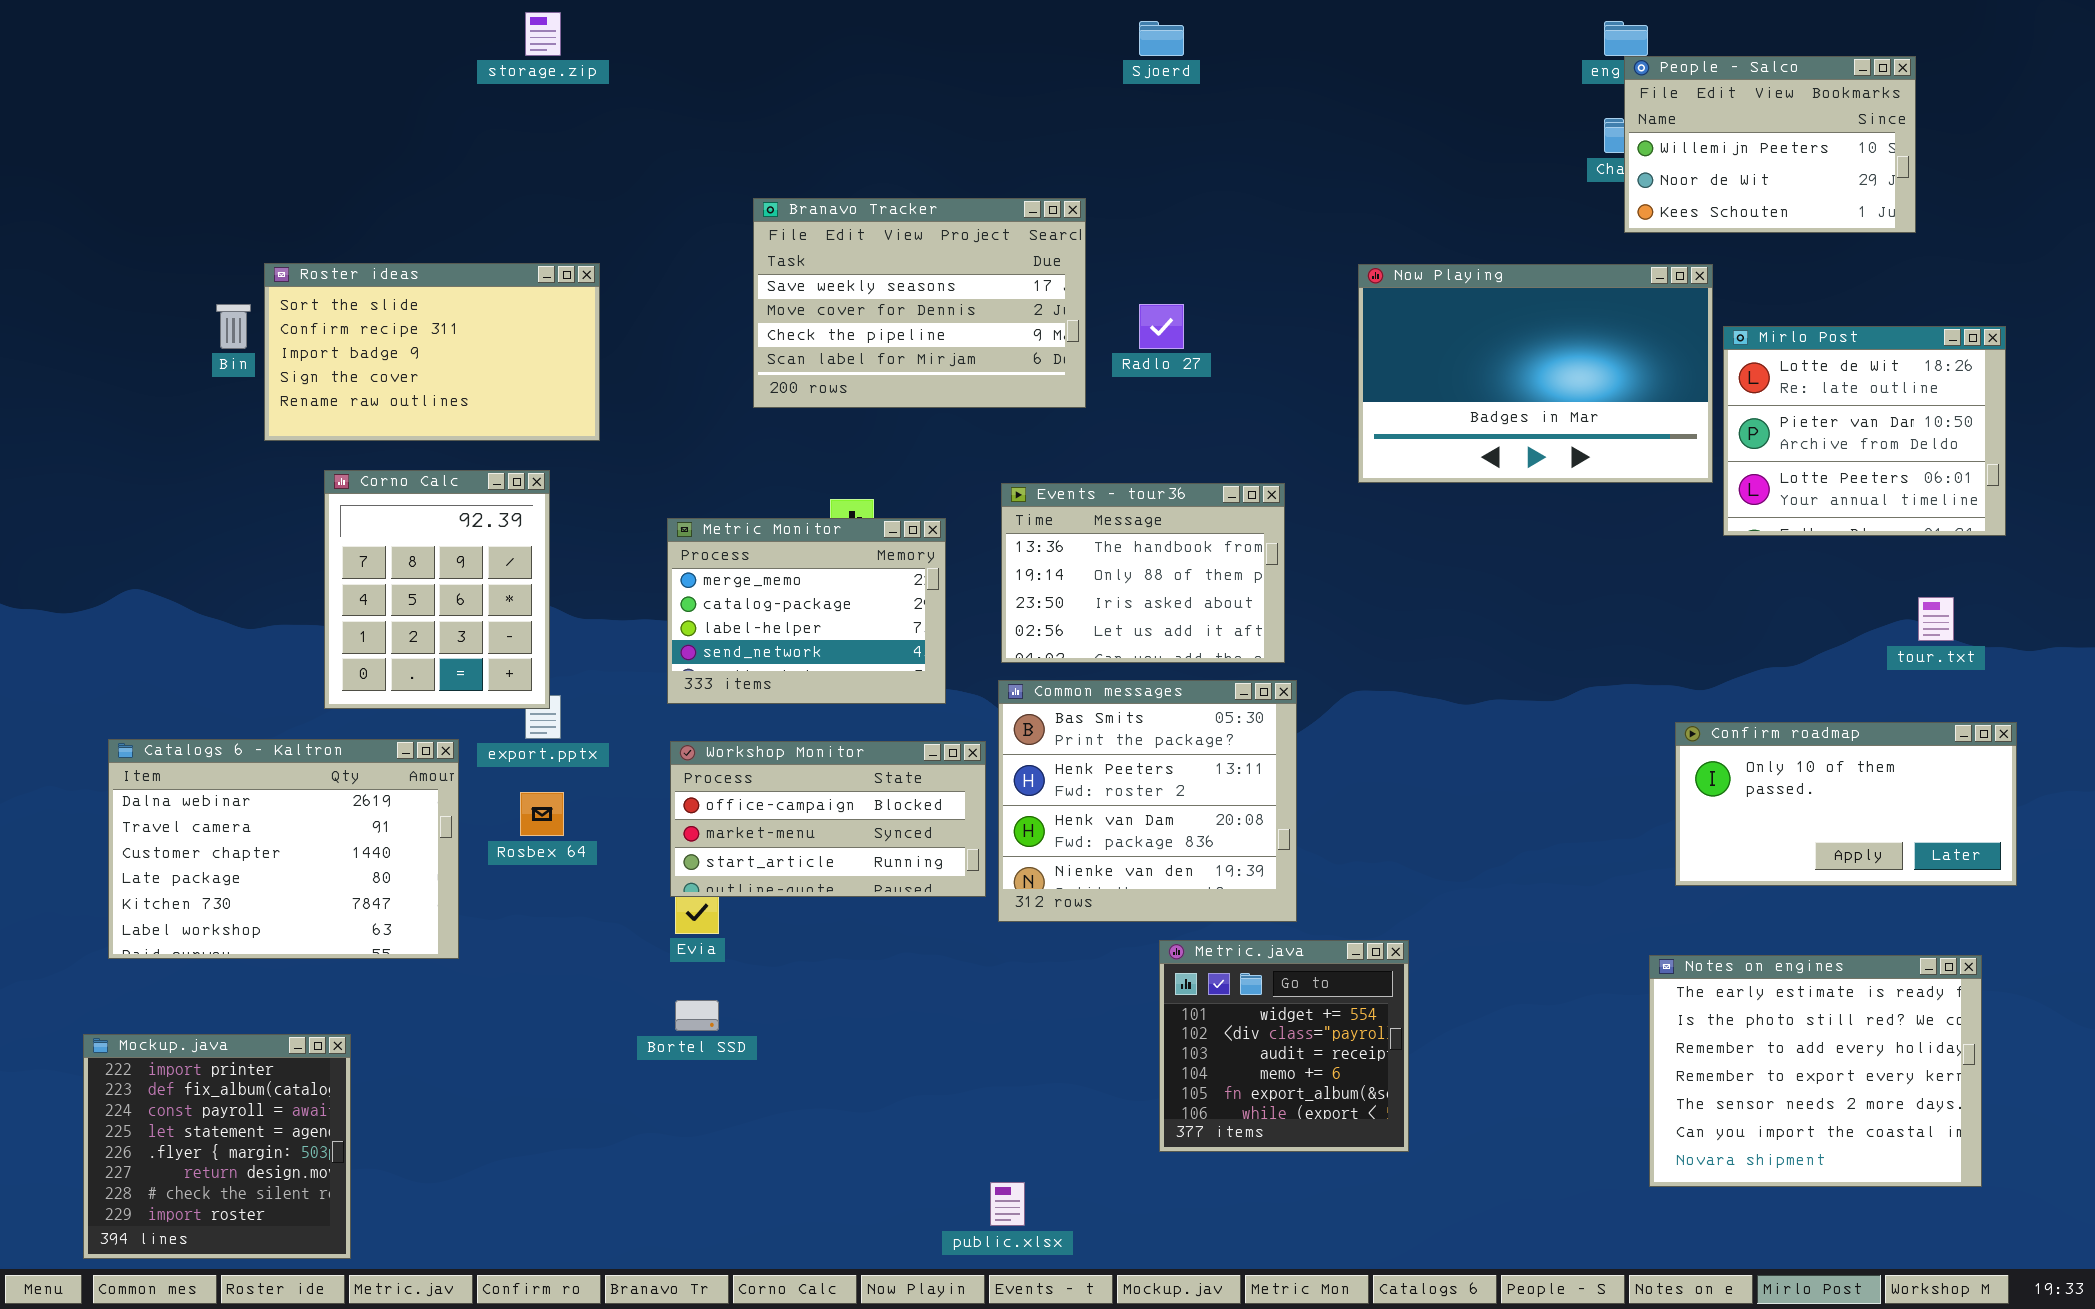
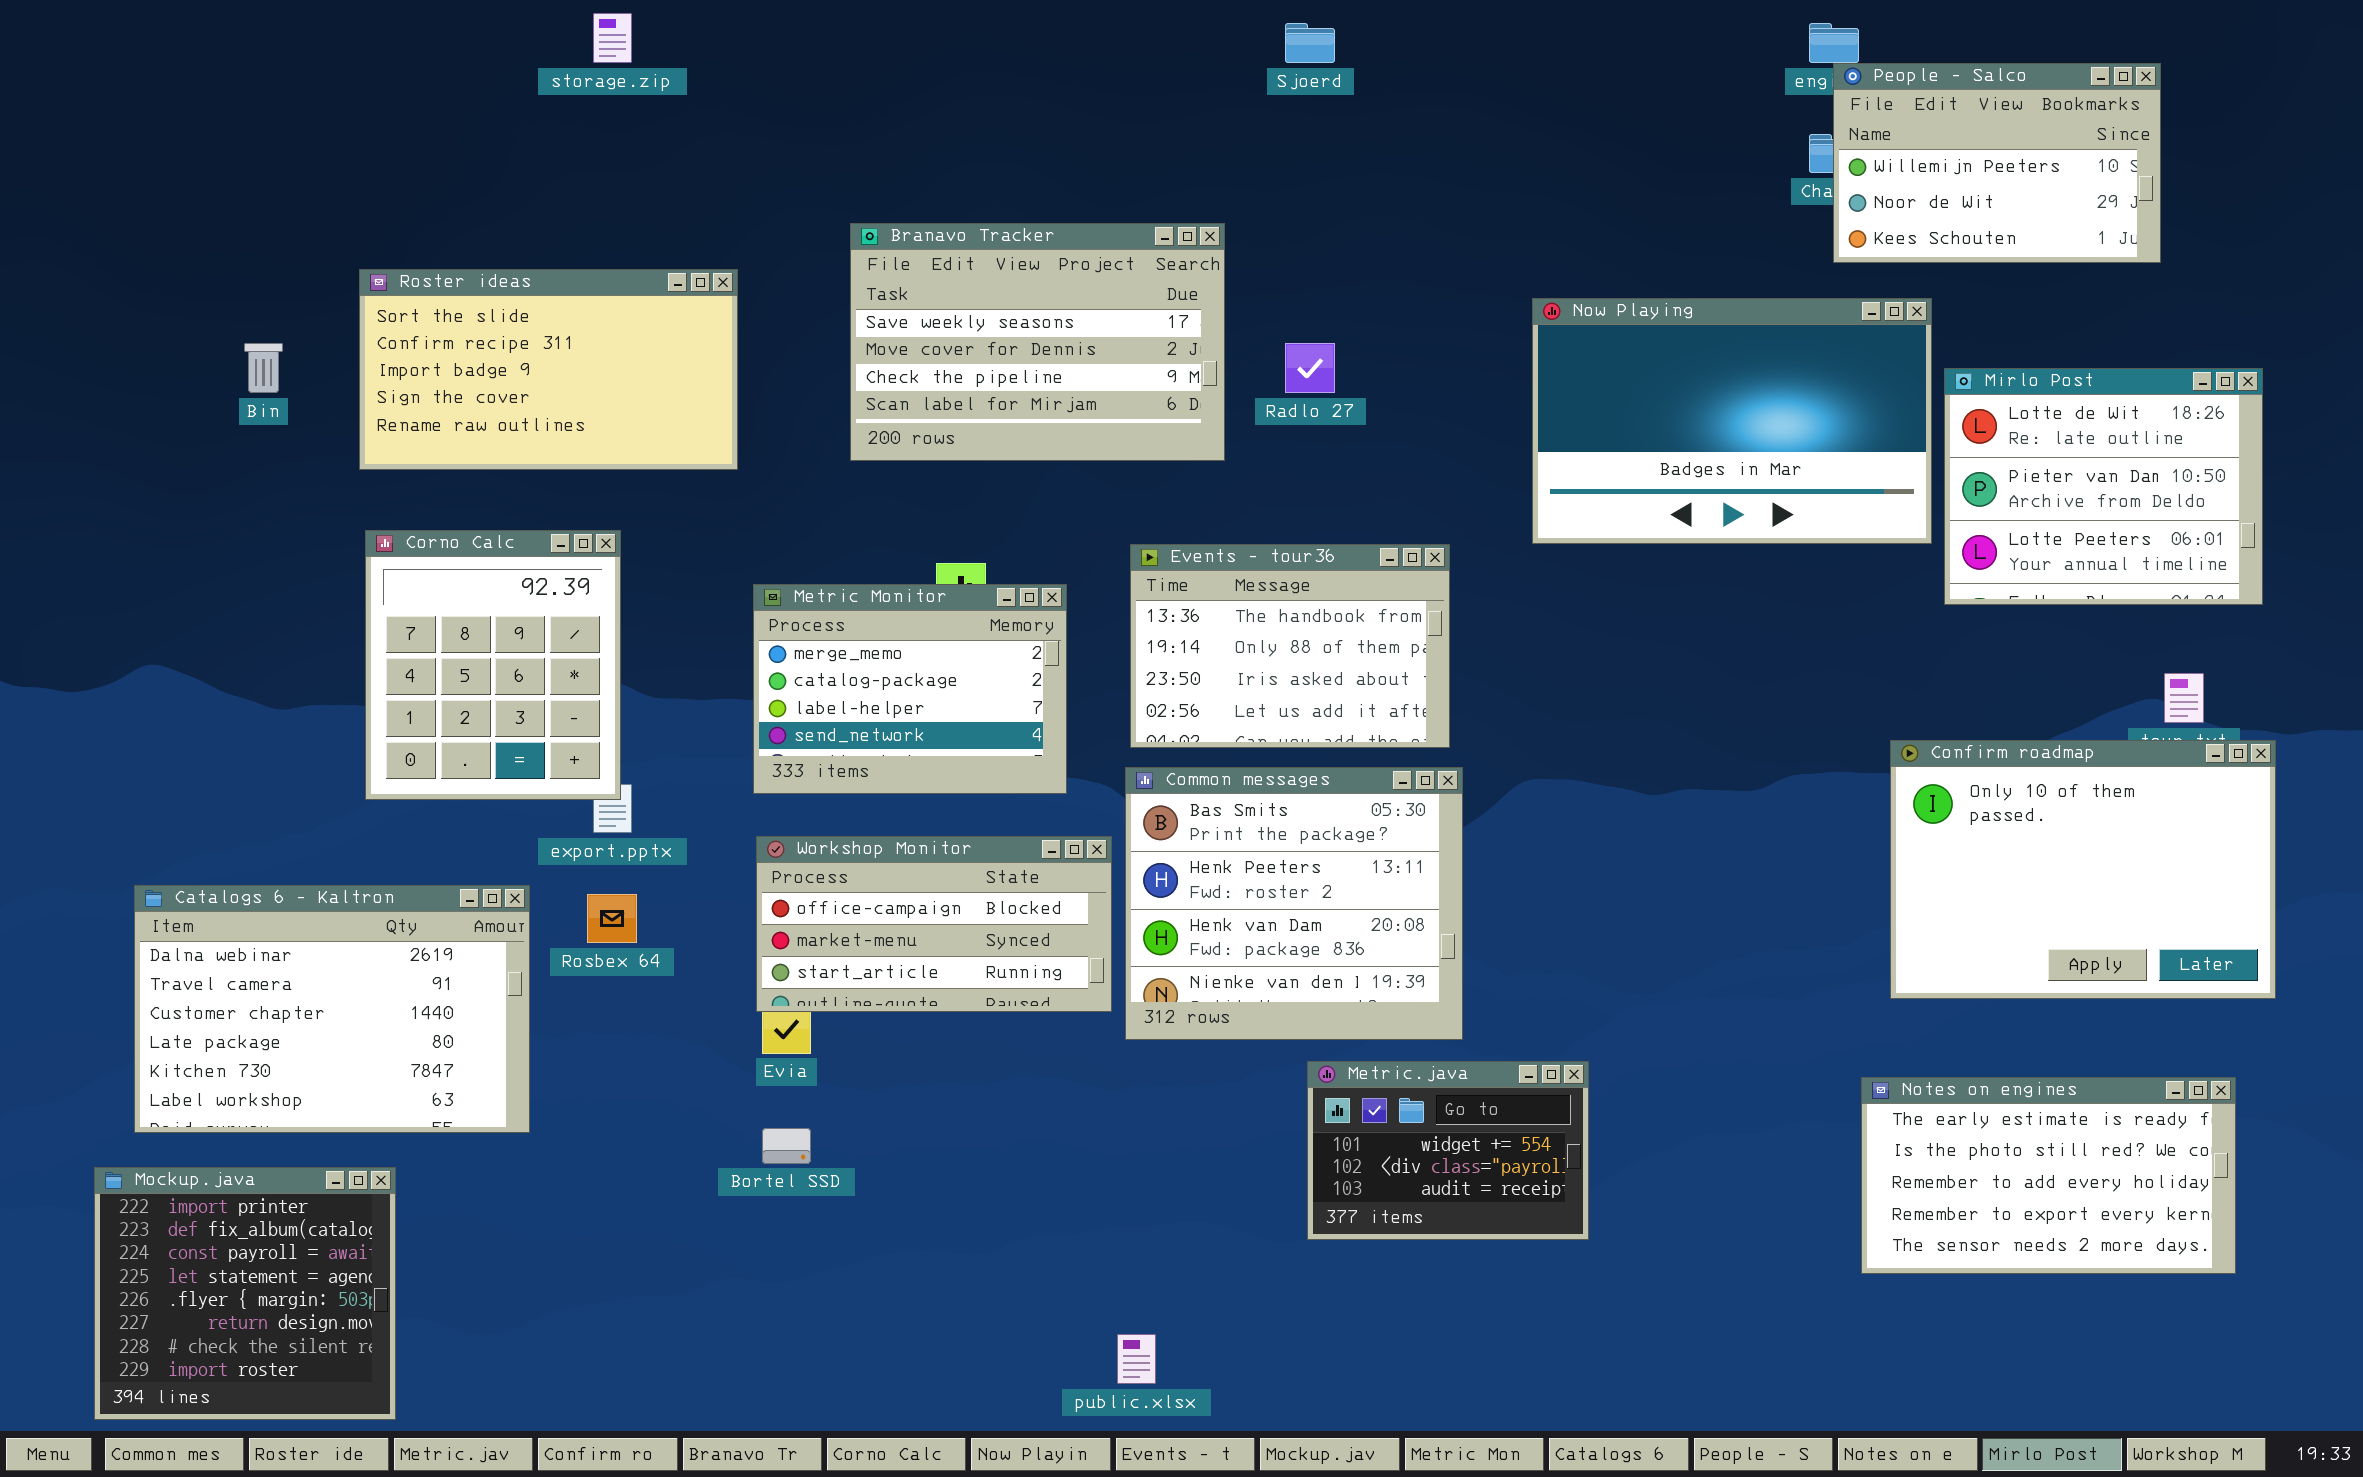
Roster ideas: [264,263,600,441] -> [359,269,738,470], moved
Confirm roadmap: [1675,722,2017,886] -> [1890,740,2276,999], resized
Catalogs 6 - Kaltron: [108,739,459,959] -> [134,885,530,1133], moved
Metric.java: [1159,940,1409,1152] -> [1307,1061,1589,1240], resized
Notes on engines: [1649,955,1982,1187] -> [1861,1077,2236,1274], resized

